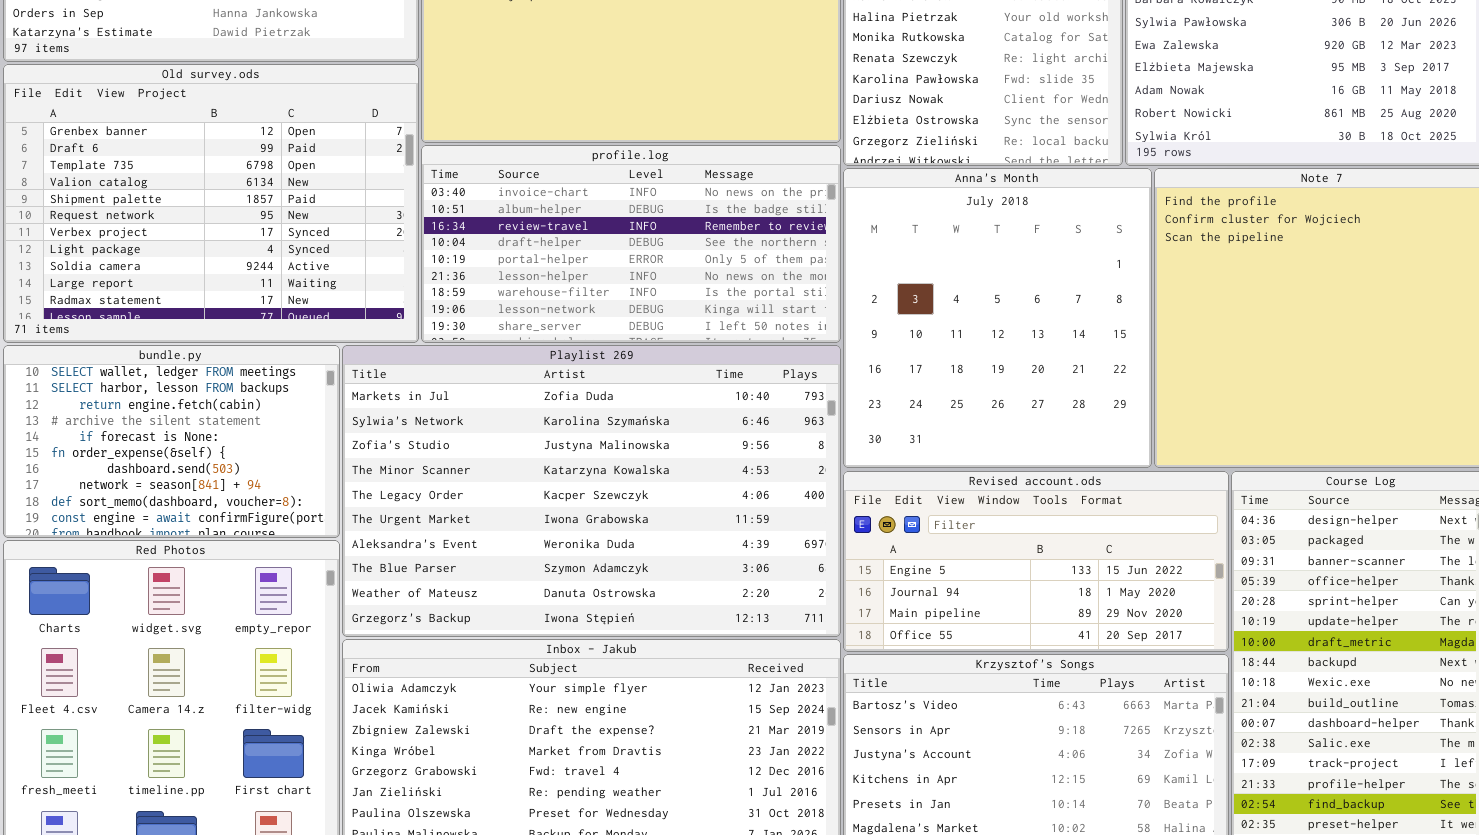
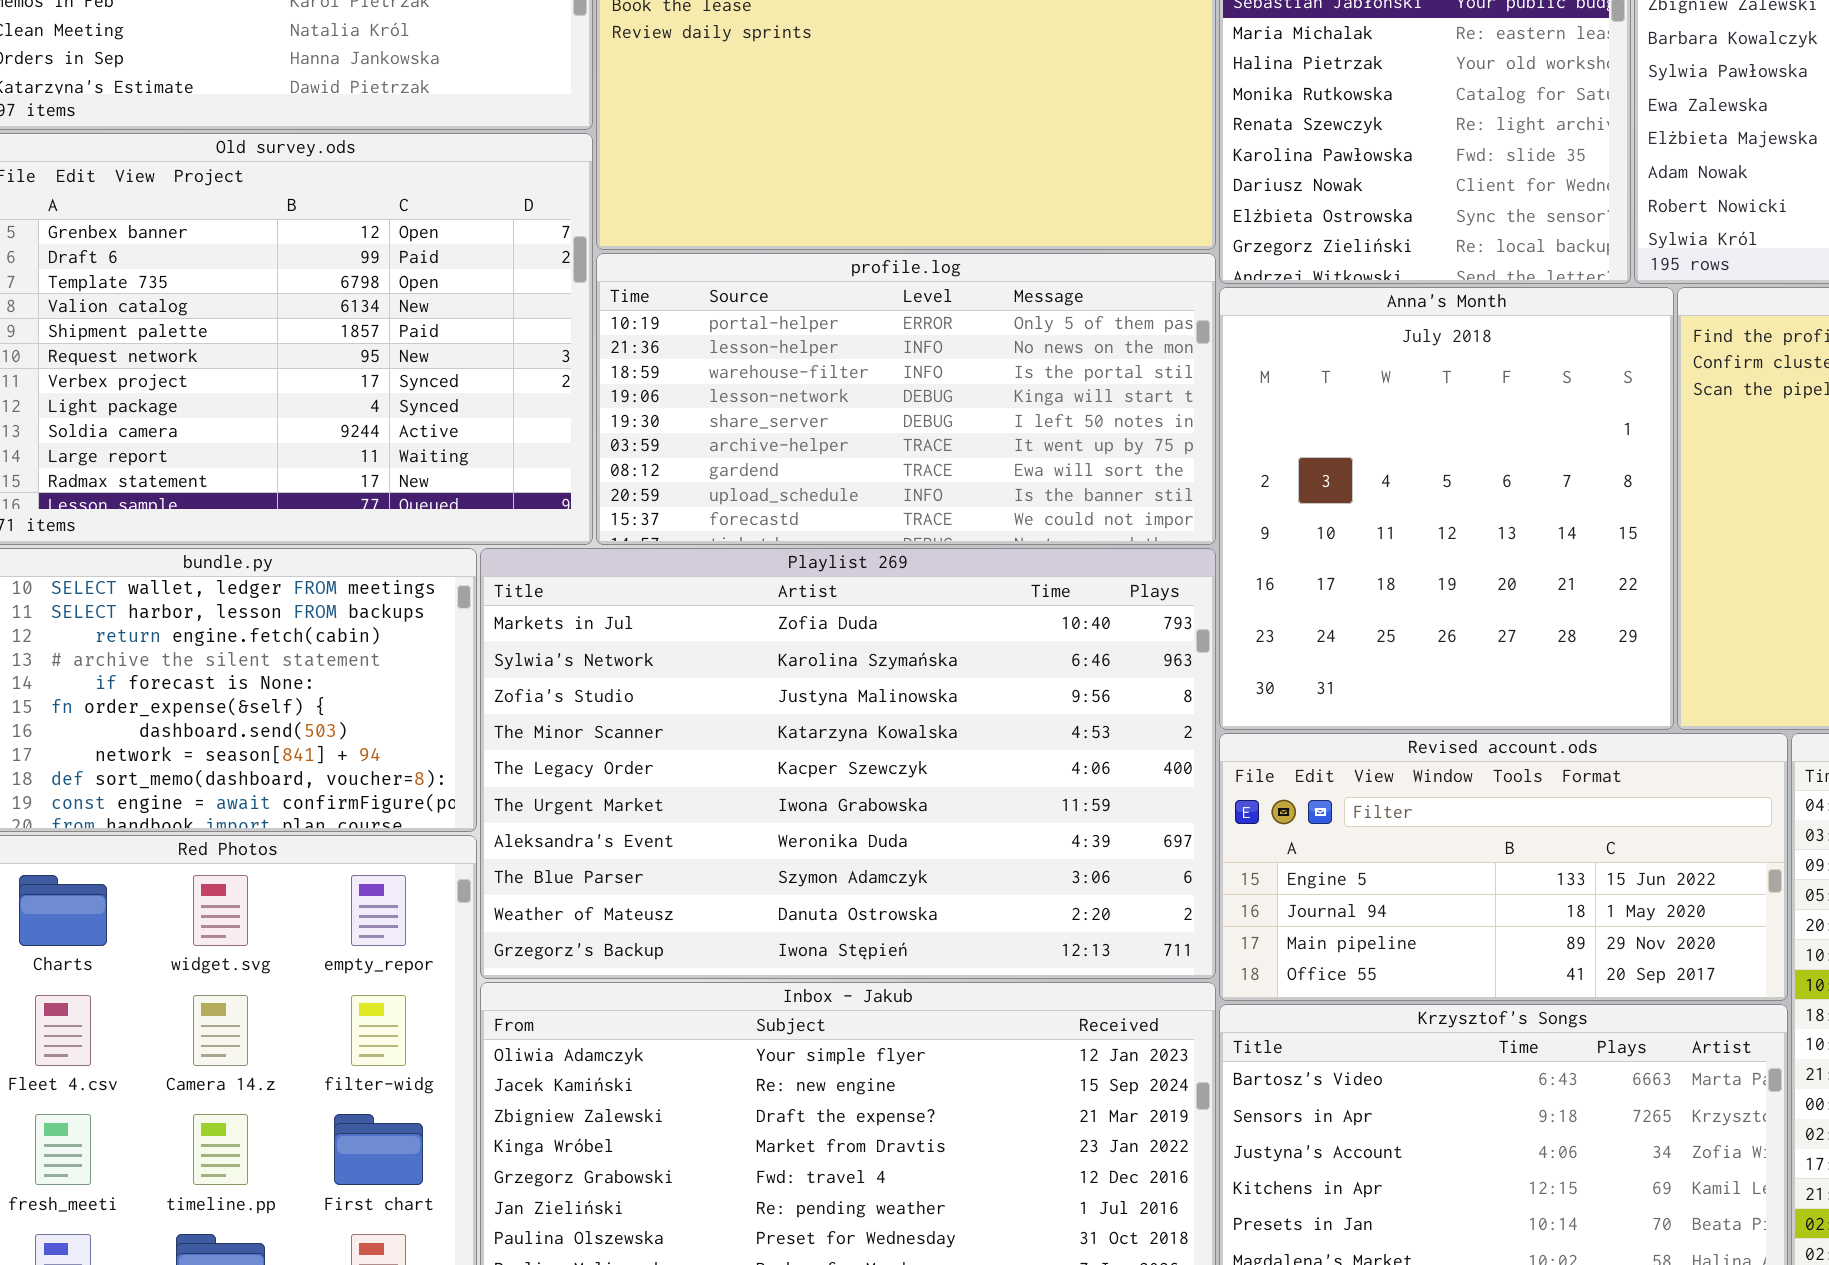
profile.log: [421,145,841,343] -> [596,253,1216,545], scrolled down 4 rows

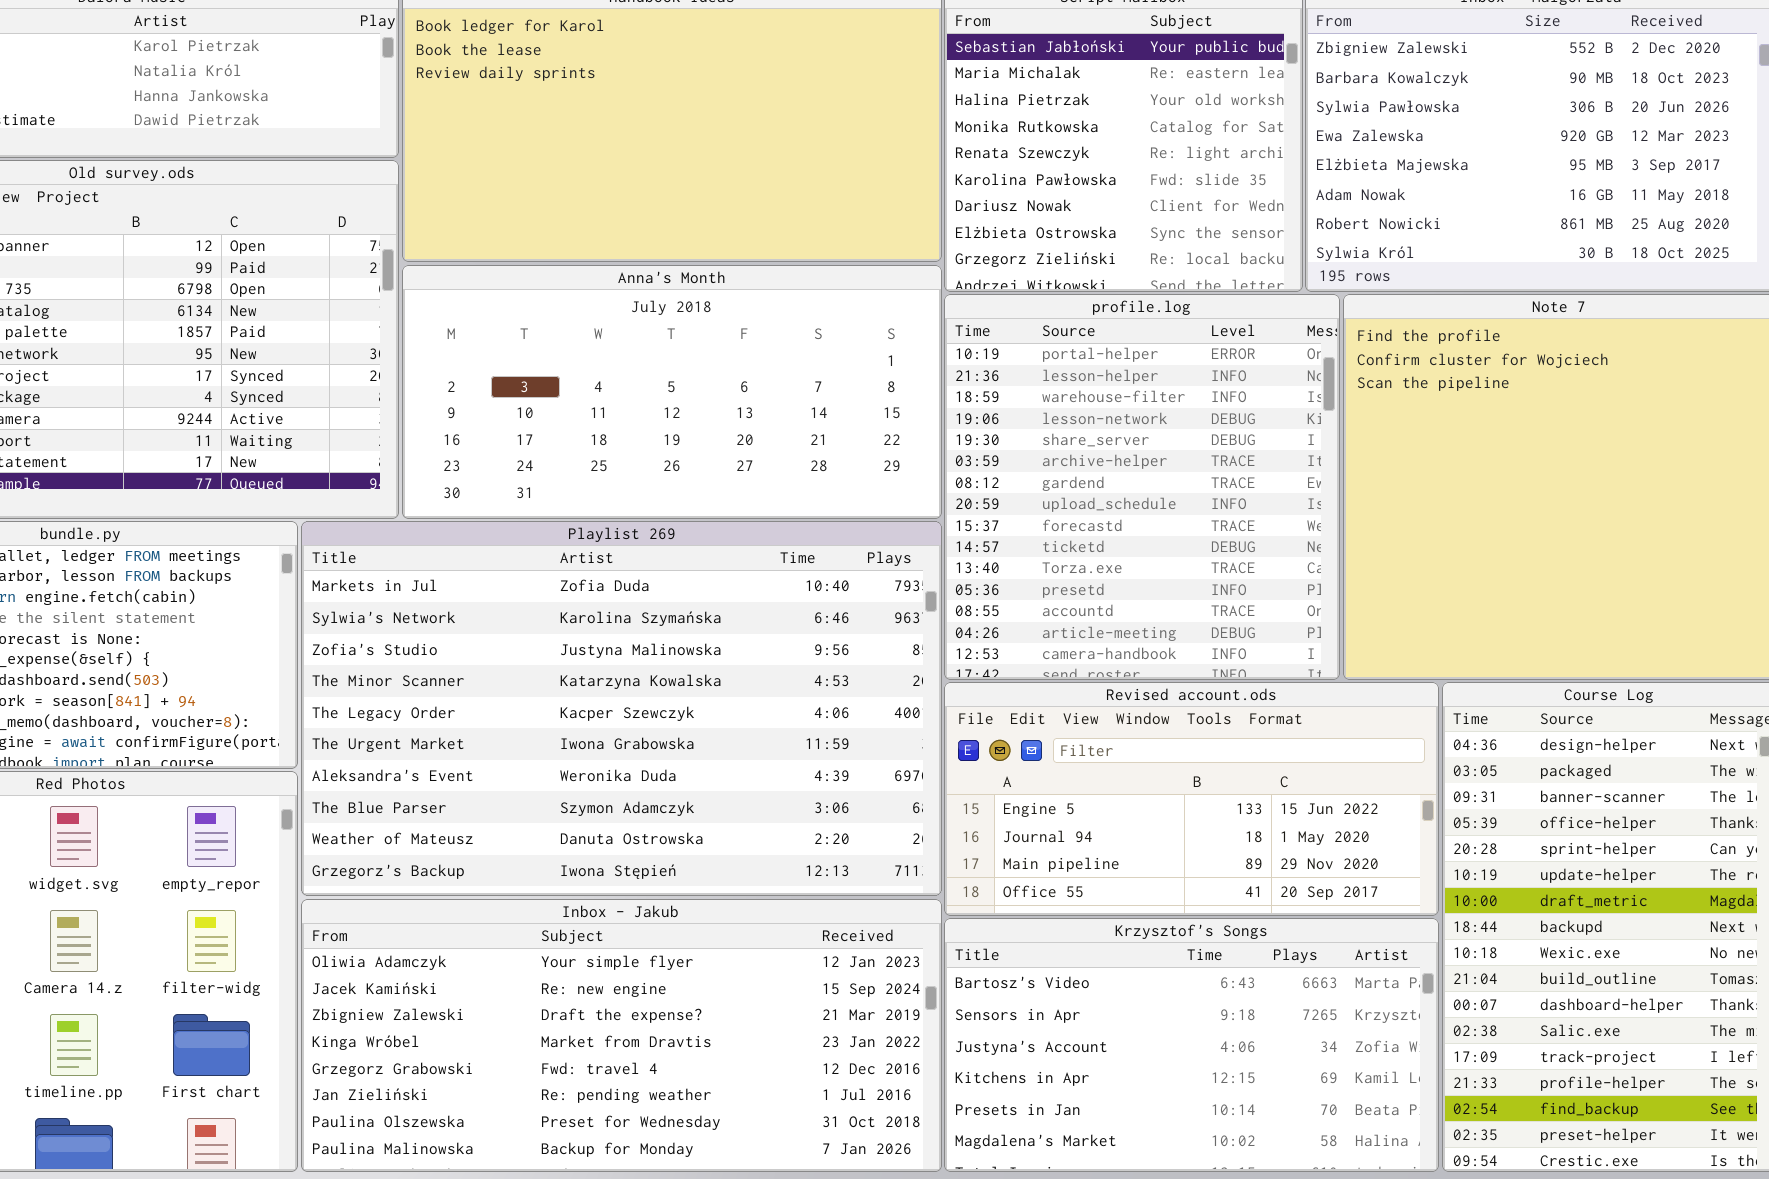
profile.log: [596,253,1216,545] -> [944,294,1340,680], moved, resized
Anna's Month: [1219,287,1674,730] -> [402,265,942,519], moved, resized

